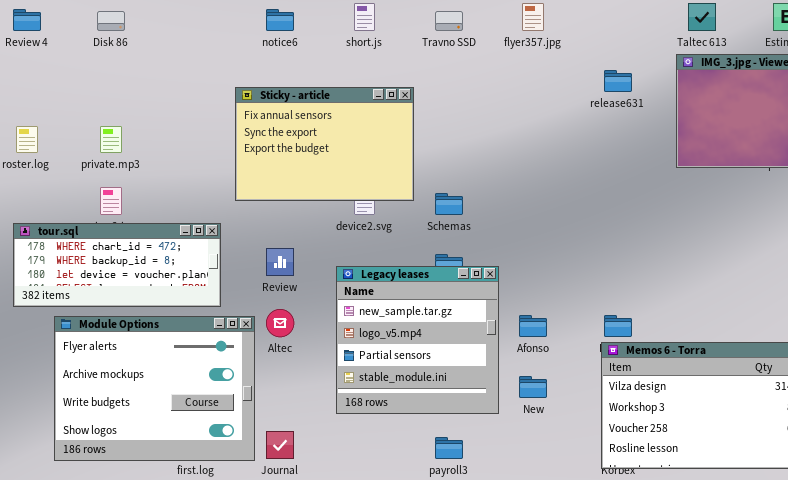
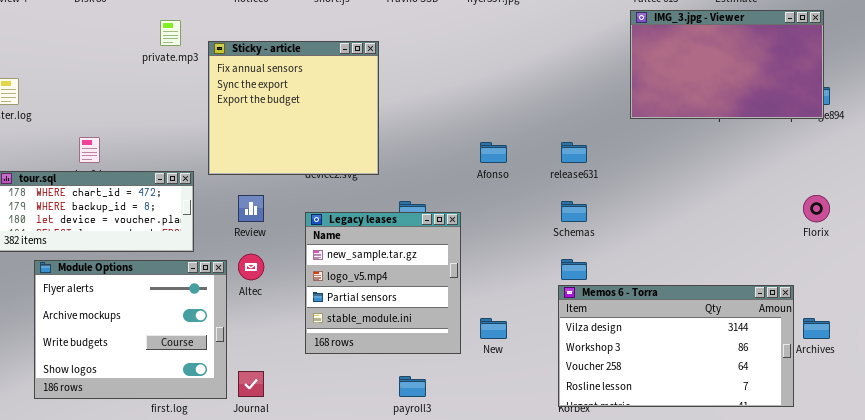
release631: [604,70,632,92] -> [561,142,587,163], moved
Sticky - article: [235,87,414,201] -> [208,41,379,175], resized
private.mp3: [100,126,122,153] -> [160,20,181,46], moved
Schemas: [435,193,463,215] -> [561,201,587,222], moved
Afonso: [519,315,547,337] -> [480,142,507,163], moved

